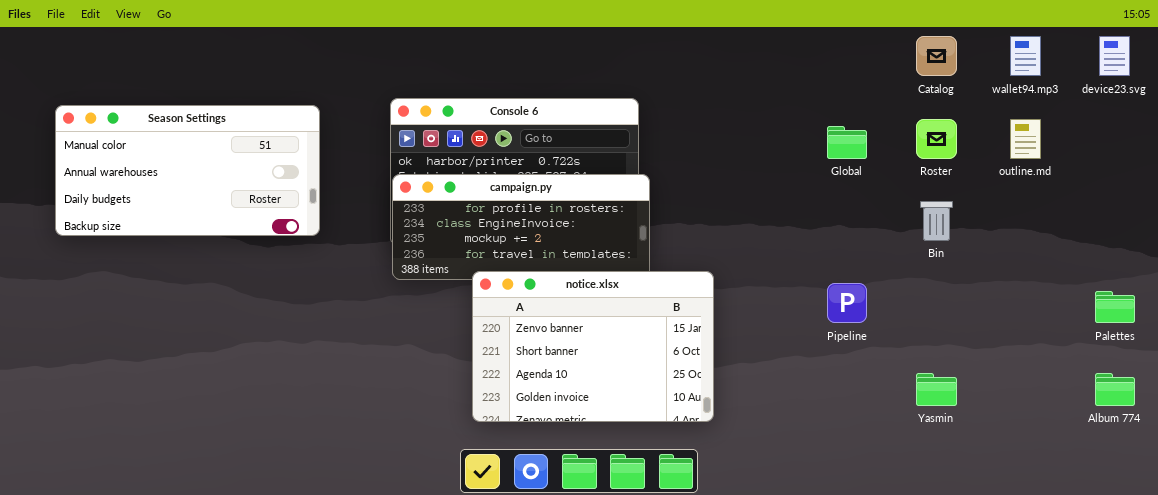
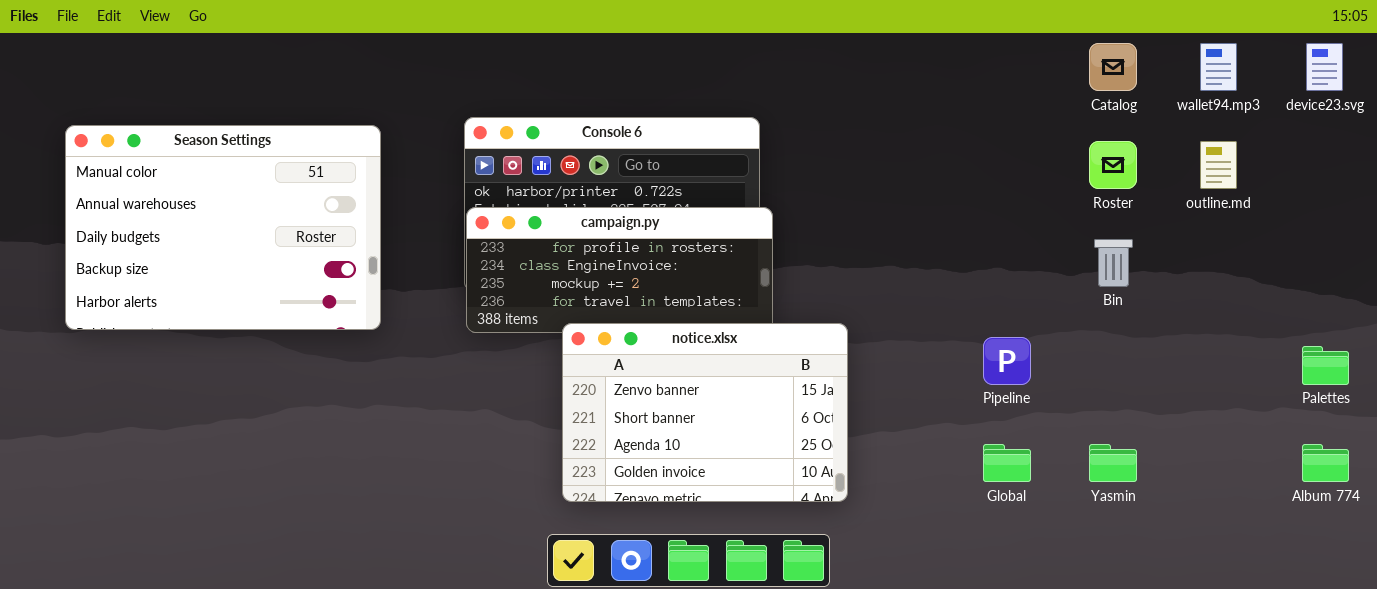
Season Settings: [55,105,320,236] -> [65,125,381,330], resized
Global: [827,126,867,159] -> [983,444,1031,482], moved

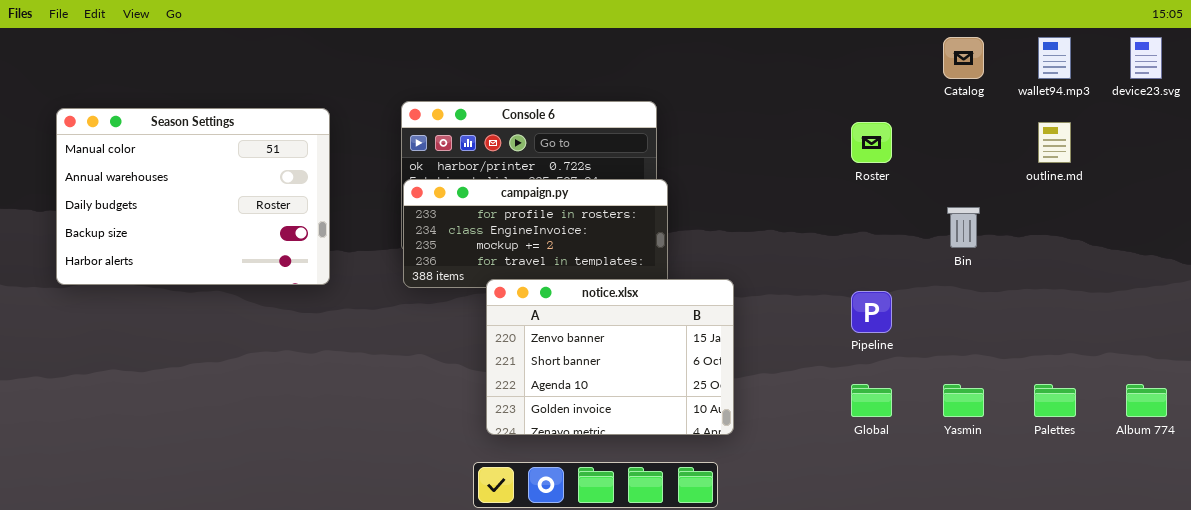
Roster: [1089,141,1137,189] -> [851,122,892,163], moved
Palettes: [1302,346,1349,385] -> [1034,384,1076,417], moved

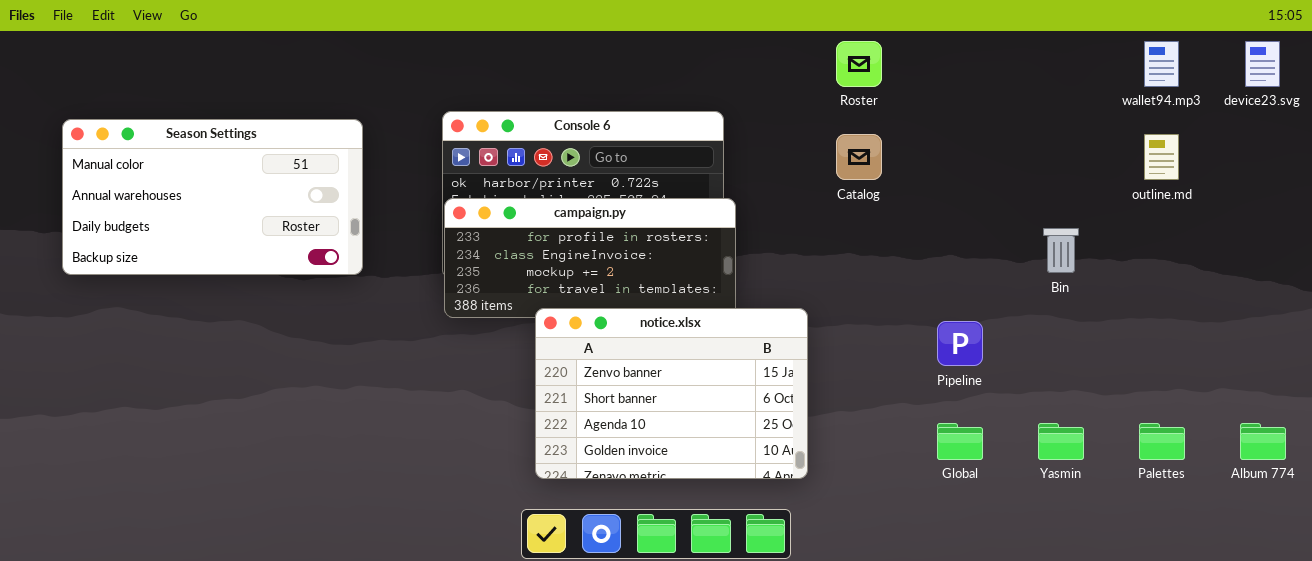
Catalog: [943,37,984,79] -> [836,134,882,180], moved
Season Settings: [56,108,330,285] -> [62,119,363,275], resized
Roster: [851,122,892,163] -> [836,41,882,87], moved

